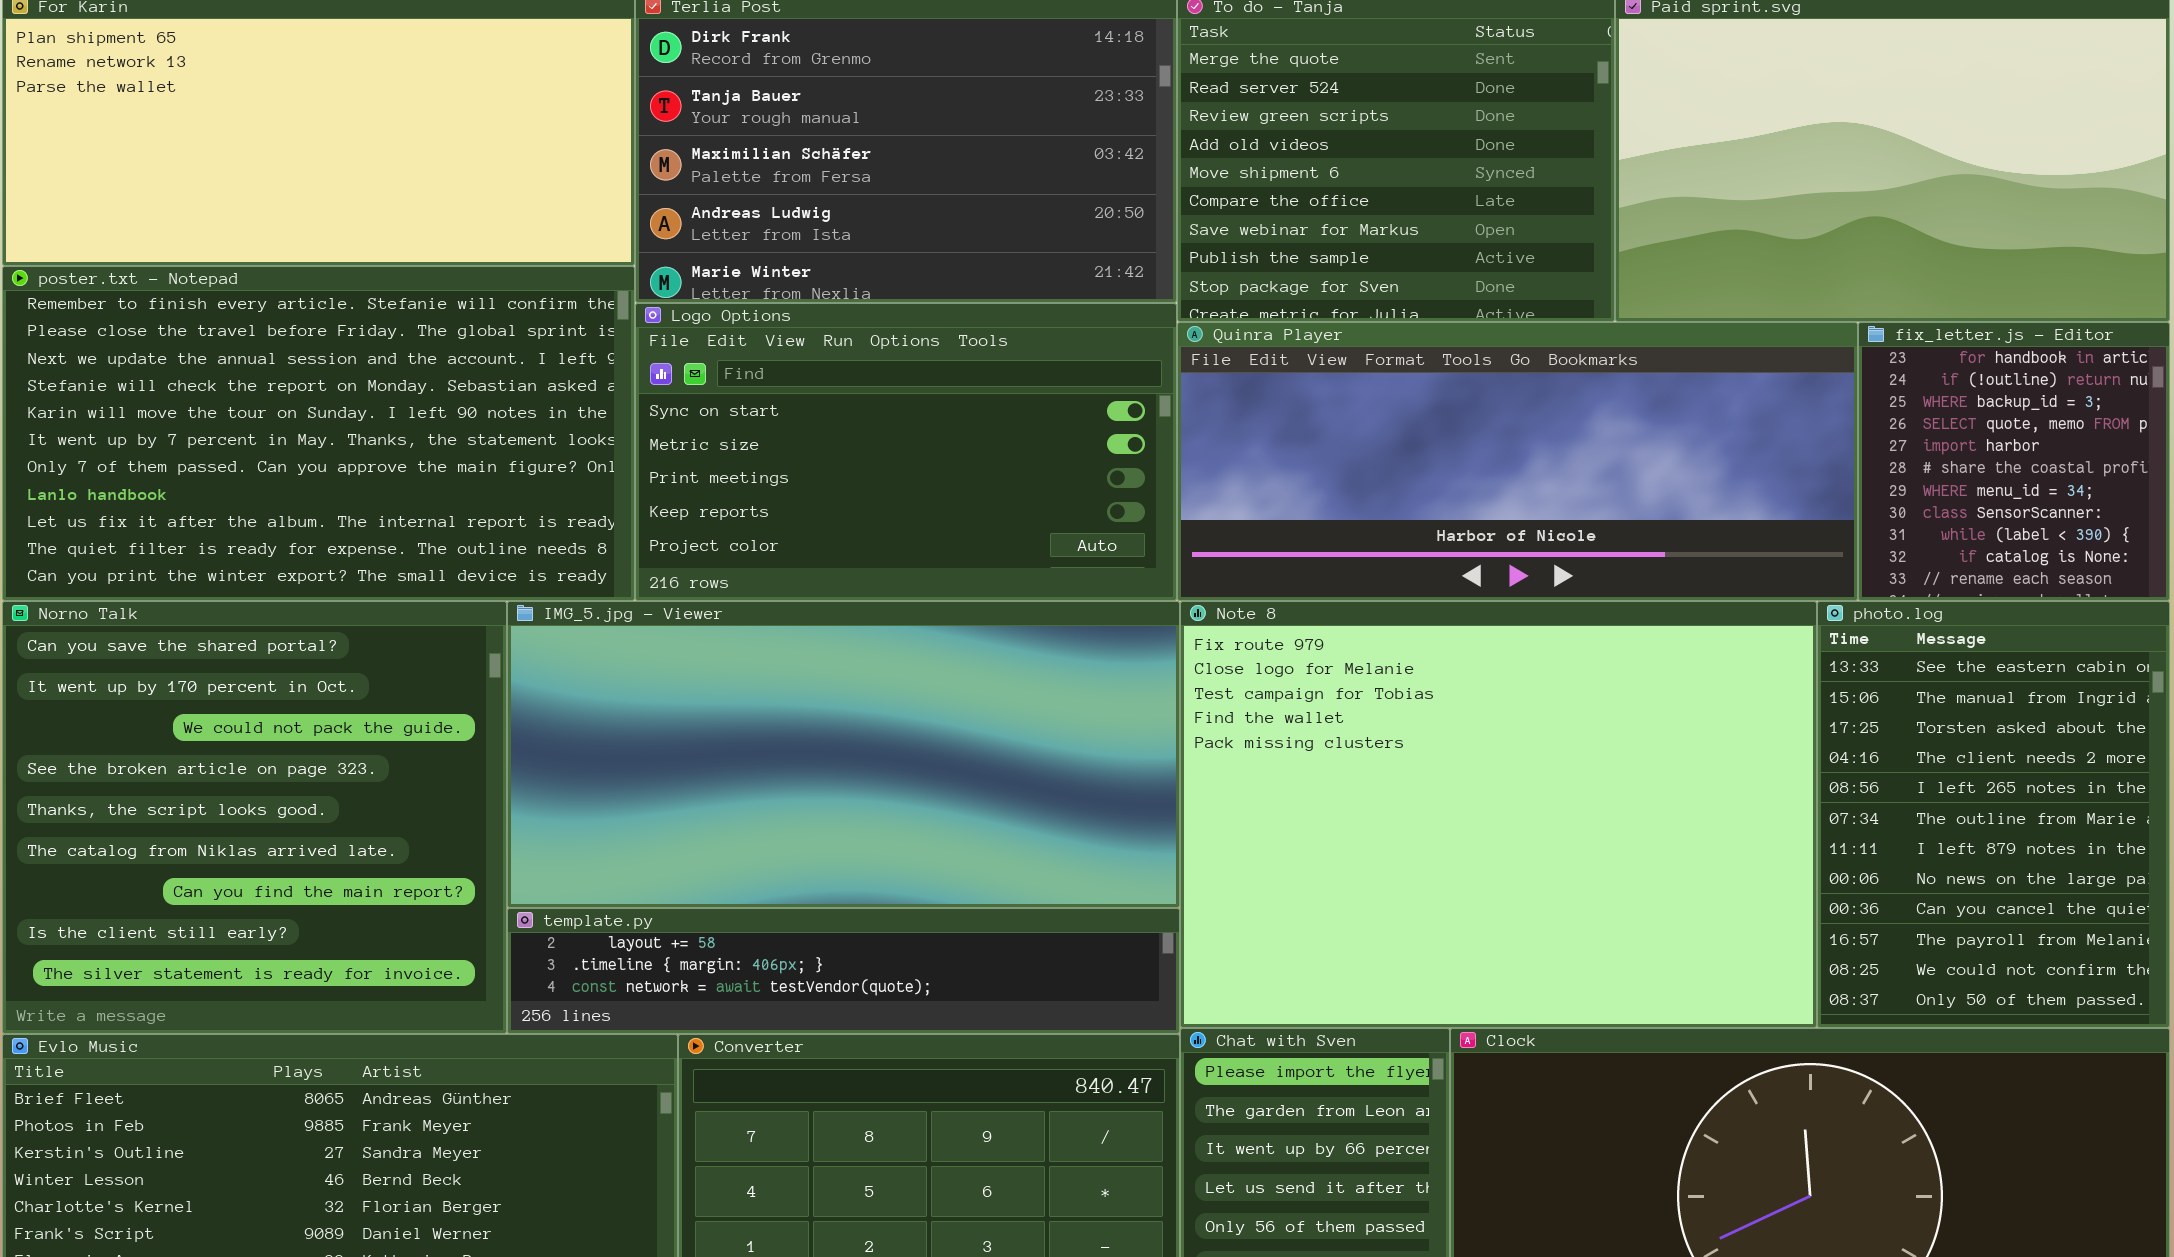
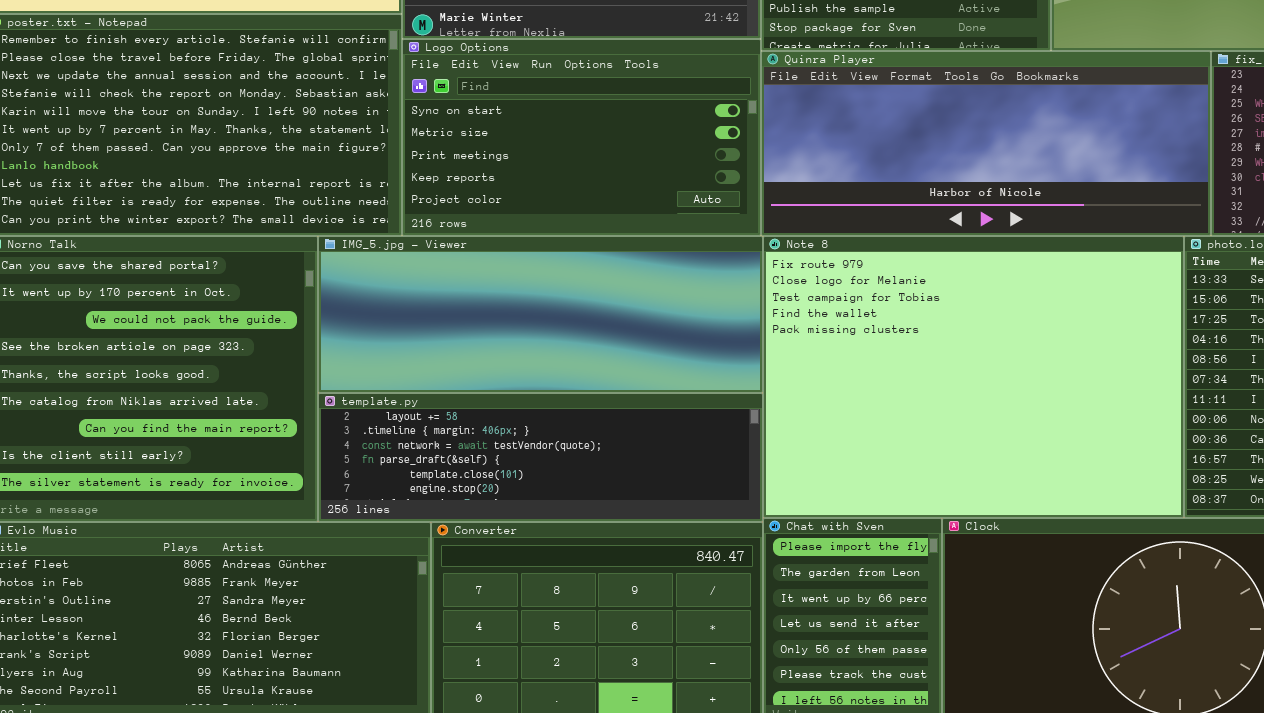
IMG_5.jpg - Viewer: [507,601,1180,908] -> [318,236,763,393], resized
template.py: [507,908,1180,1034] -> [318,393,763,522], resized

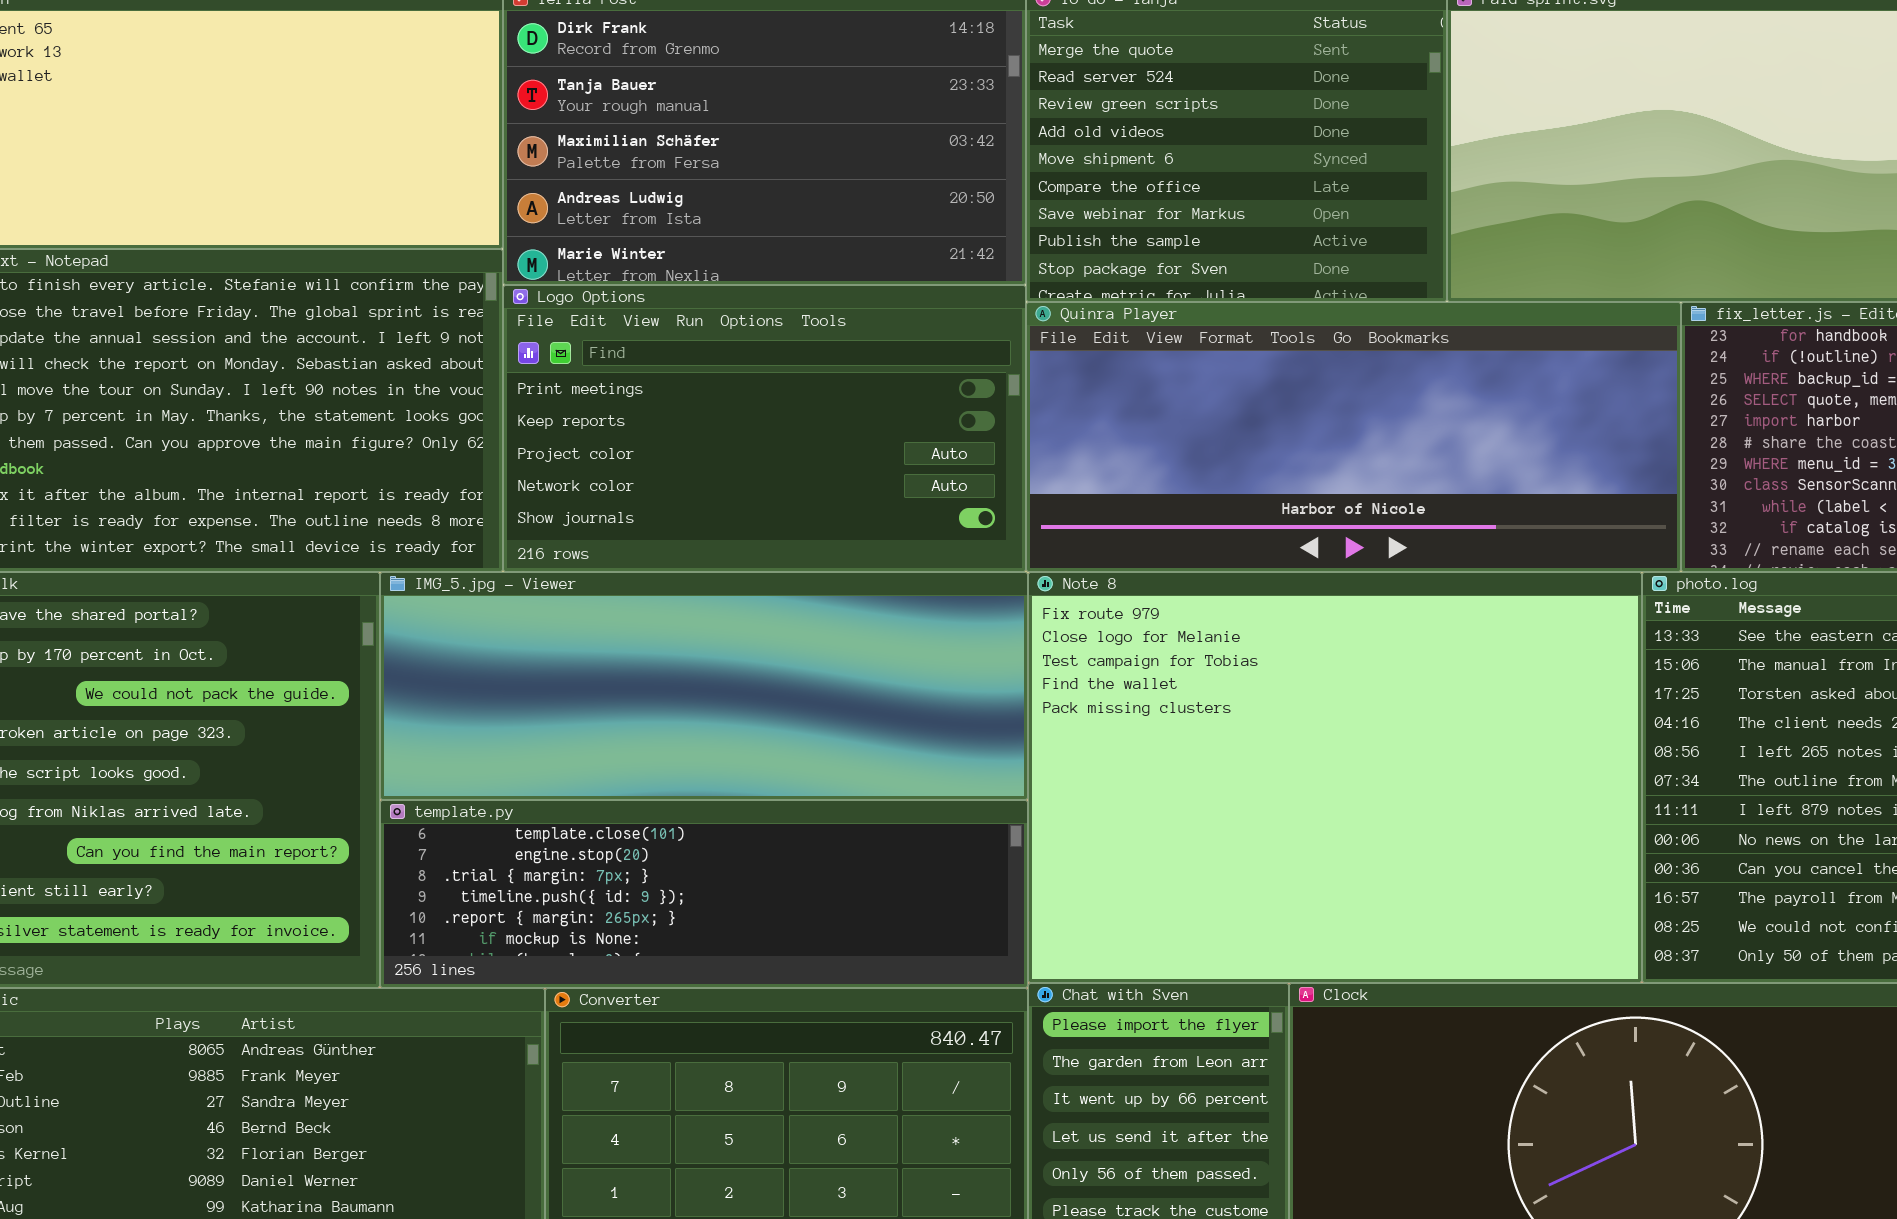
Logo Options: [402,39,761,236] -> [503,285,1026,572], scrolled down 2 rows
template.py: [318,393,763,522] -> [380,800,1028,988], scrolled down 4 rows

